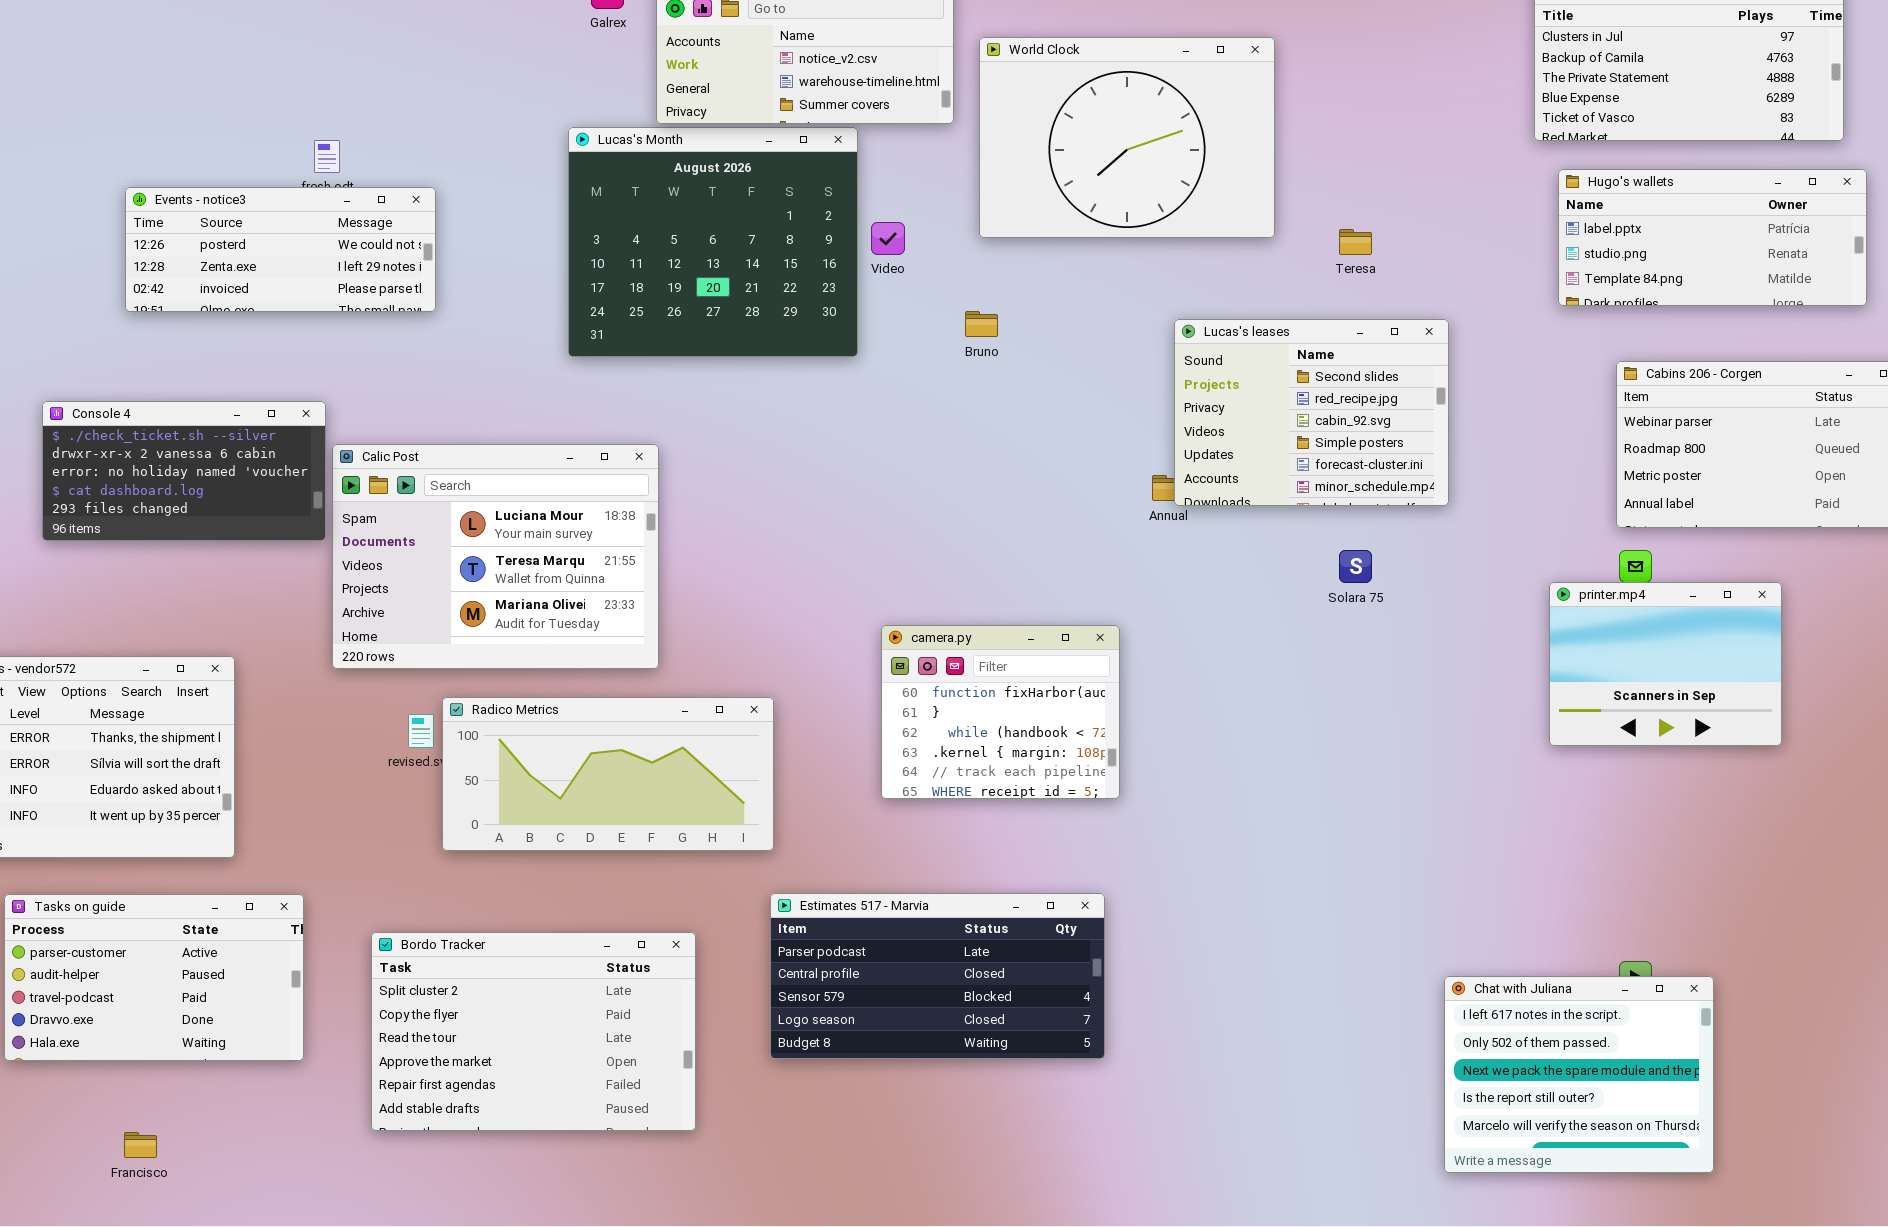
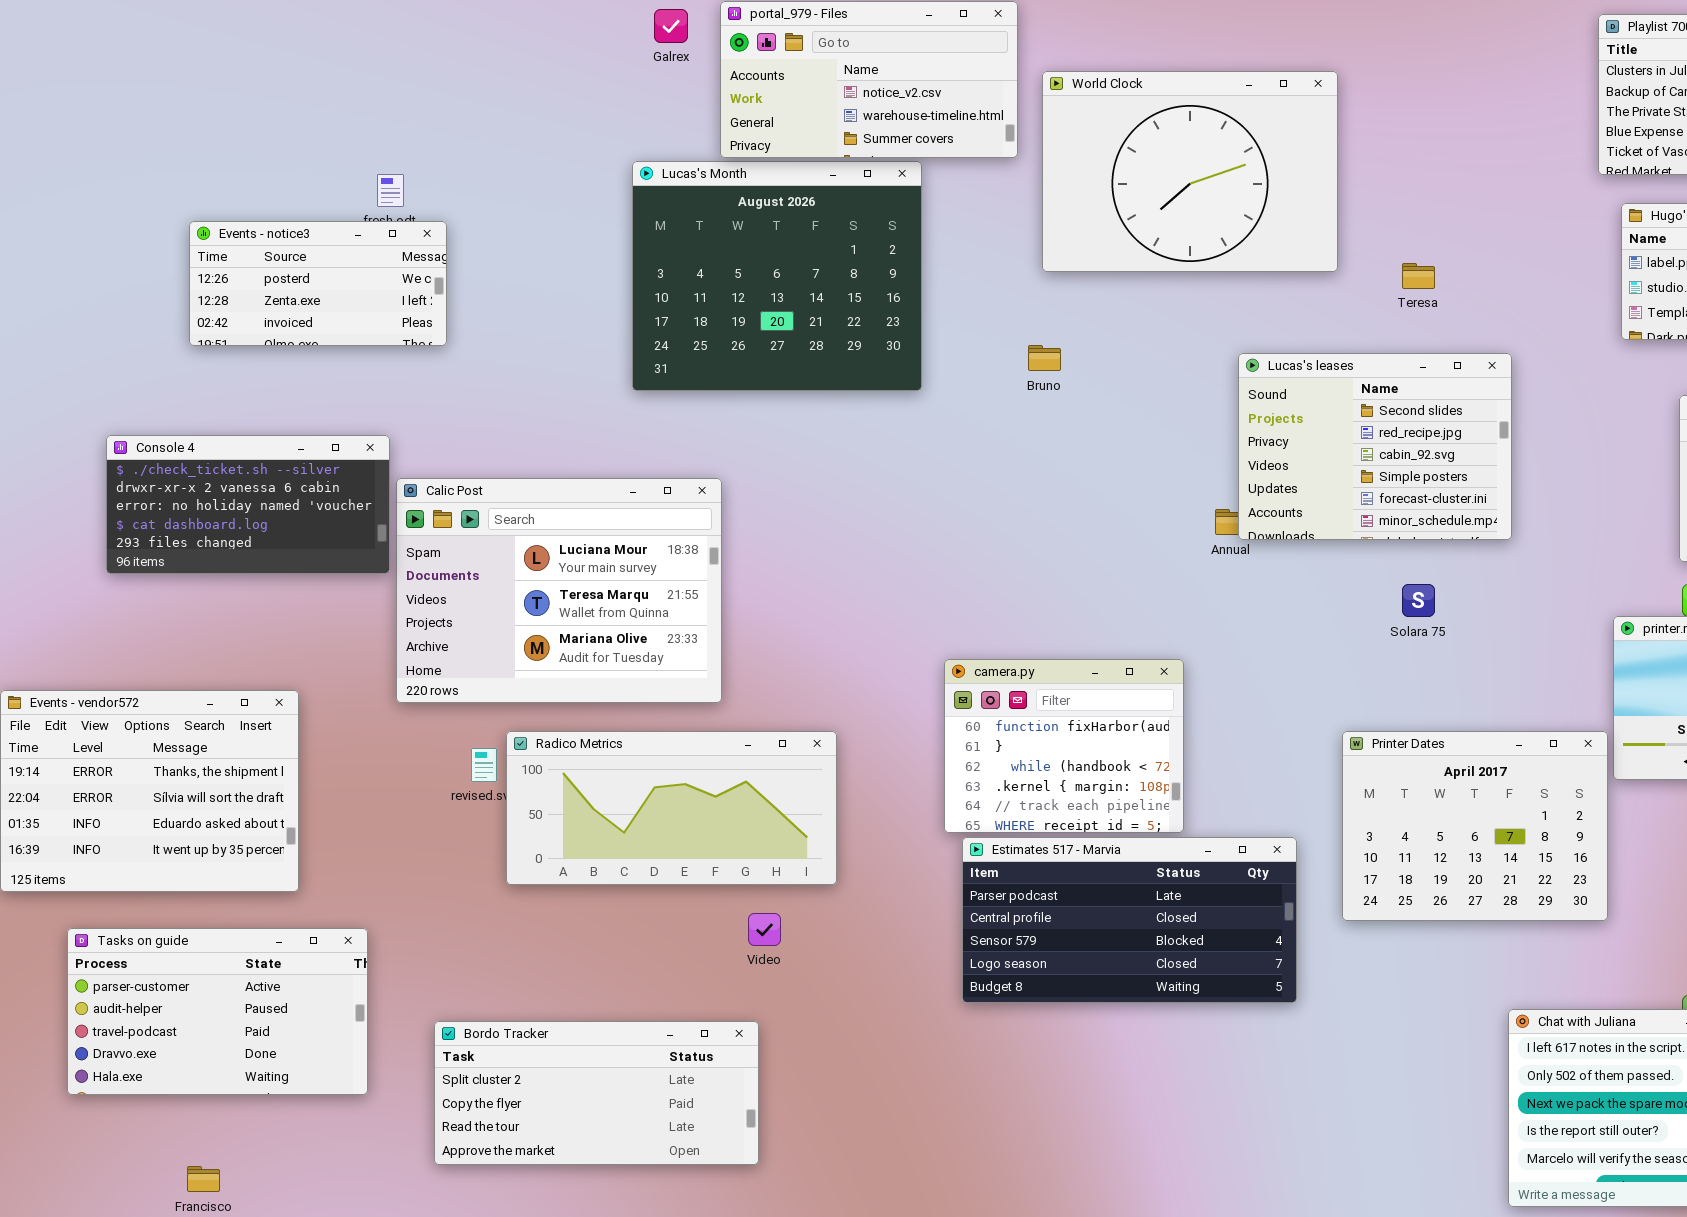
Events - notice3: [125,187,436,312] -> [189,221,447,346], resized
Video: [871,222,905,255] -> [748,913,781,946], moved
Printer Dates: none -> [1342,731,1608,921], opened
Estimates 517 - Marvia: [770,893,1105,1059] -> [962,837,1297,1003], moved
Bordo Tracker: [371,932,696,1131] -> [434,1021,759,1165], resized

